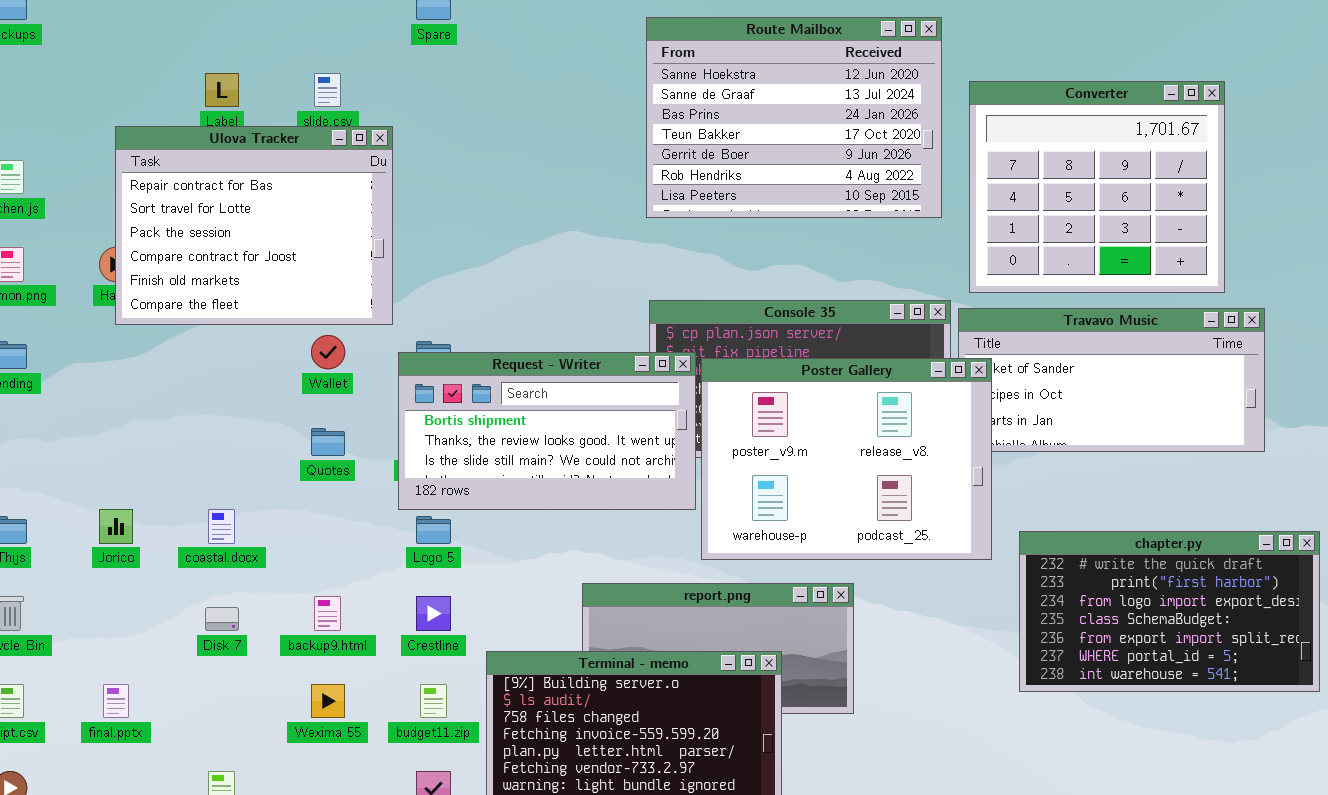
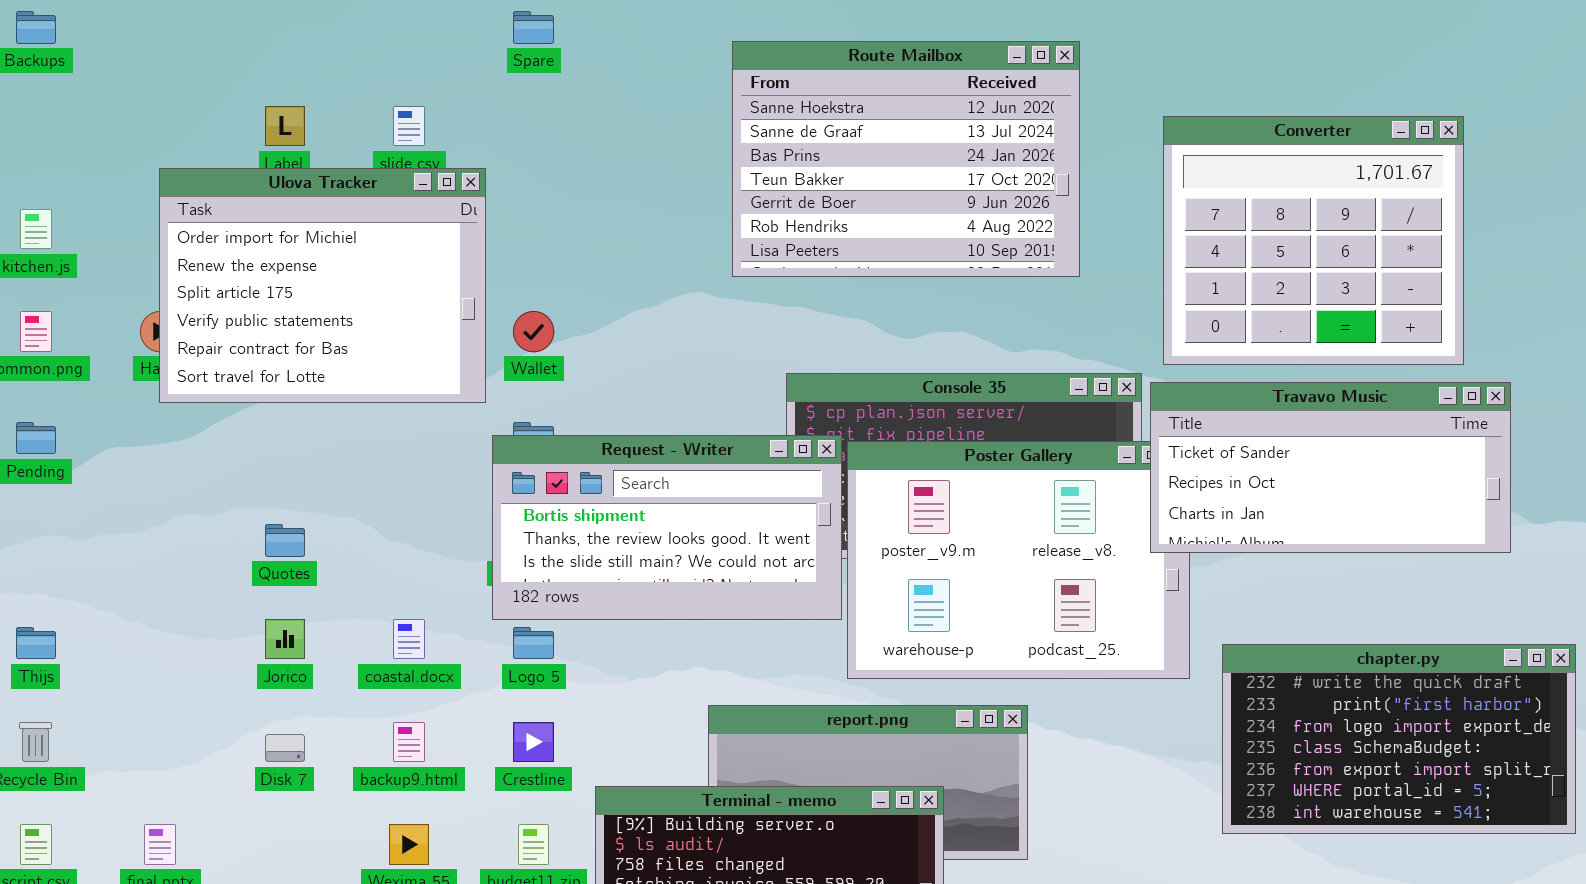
Route Mailbox: [646,17,942,218] -> [732,41,1080,277], moved
Ulova Tracker: [115,126,393,325] -> [159,168,486,403], scrolled up 4 rows
Travavo Music: [958,308,1265,452] -> [1150,382,1511,553], raised
Wallet: [311,335,345,369] -> [513,311,554,352], moved
Quotes: [311,428,345,456] -> [265,524,305,557], moved
Jorico: [99,509,133,544] -> [265,619,305,659], moved
coastal.docx: [208,509,235,544] -> [393,619,425,659], moved

